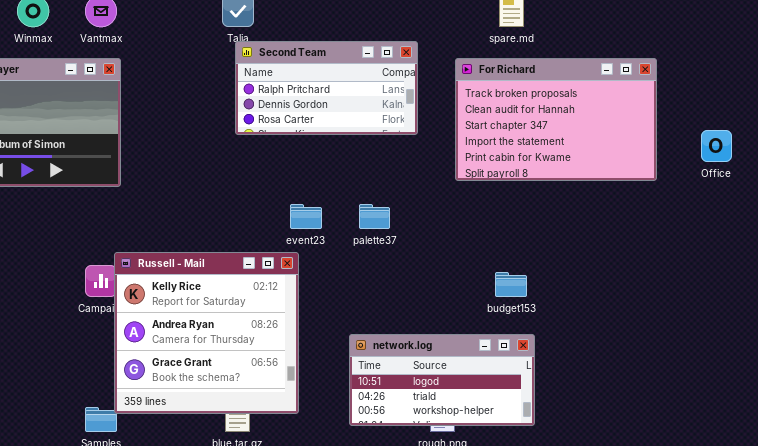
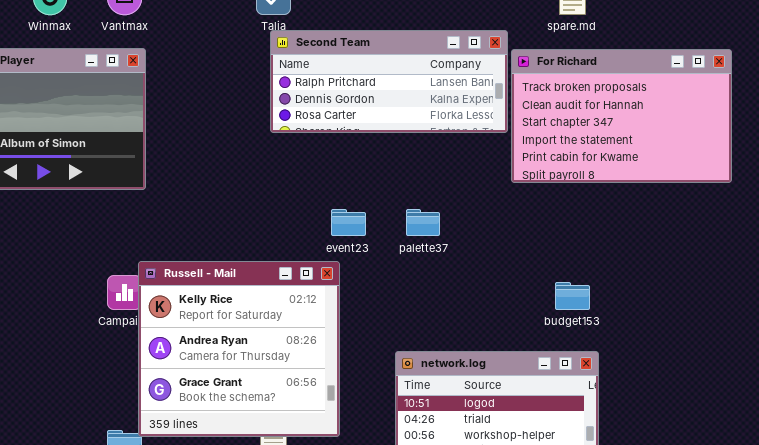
Second Team: [235,41,418,135] -> [270,30,508,133], resized

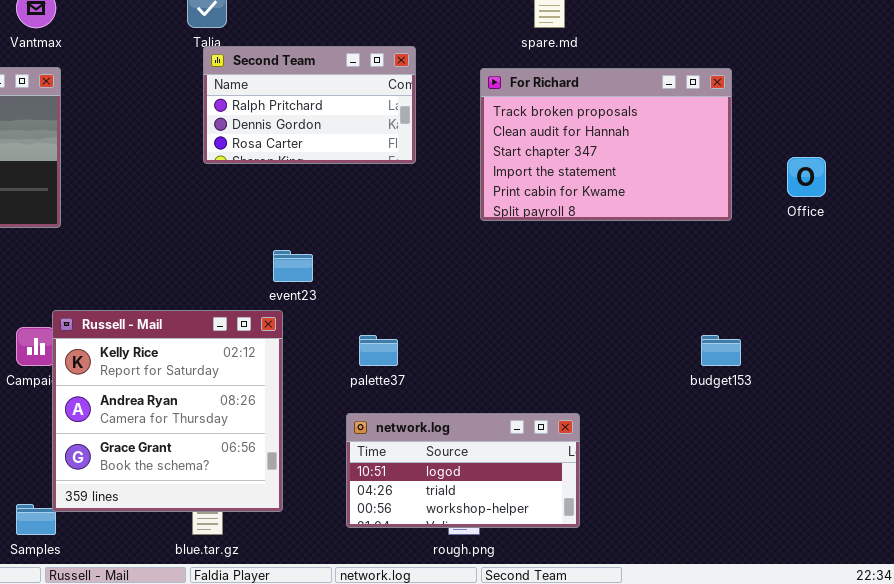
Second Team: [270,30,508,133] -> [203,46,416,164], resized
palette37: [406,209,440,236] -> [359,335,398,366], moved
budget153: [555,282,590,310] -> [701,335,741,366], moved

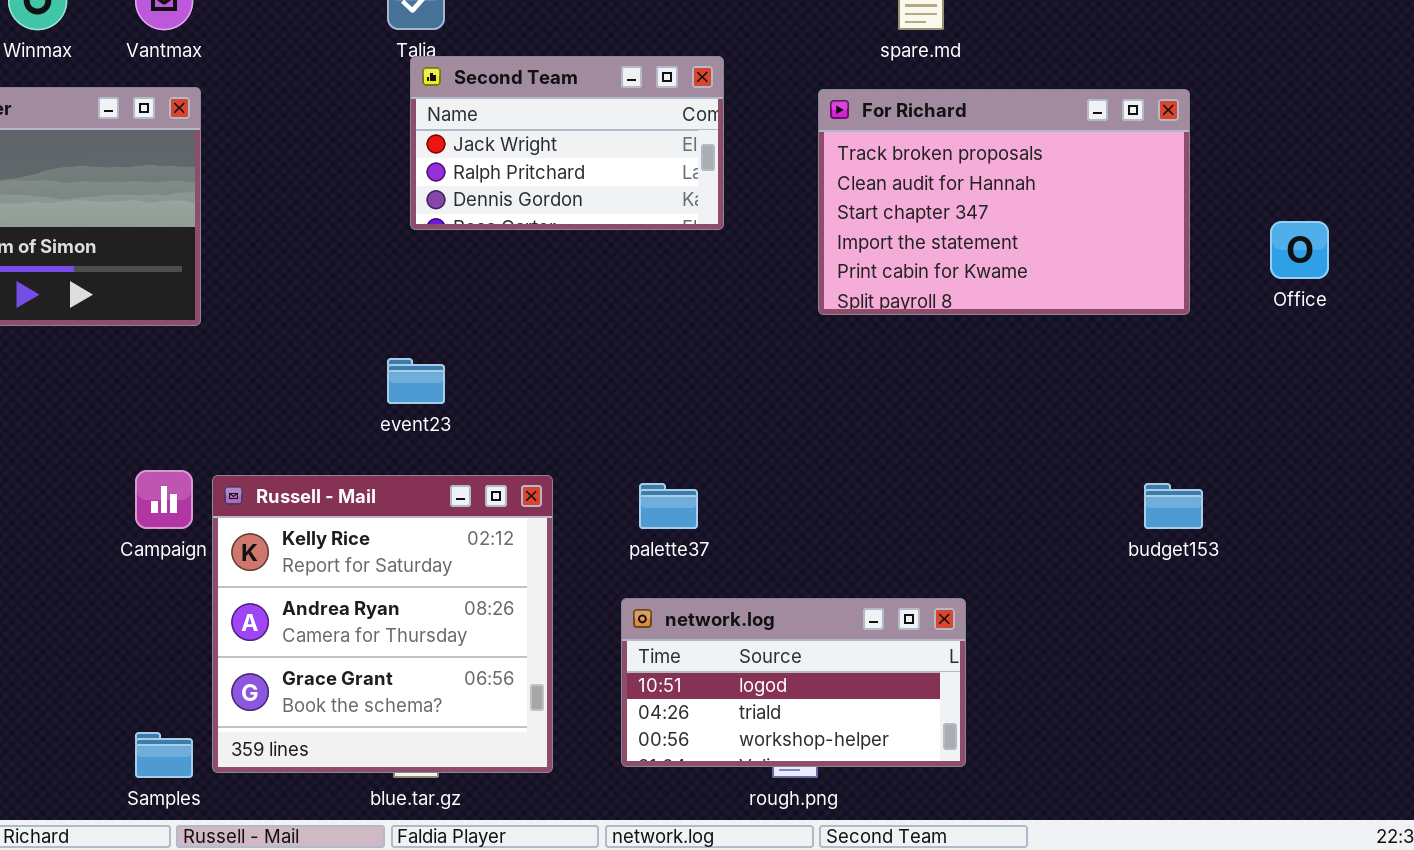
Second Team: [203,46,416,164] -> [410,56,724,230], scrolled up 1 row
event23: [273,250,313,282] -> [387,358,445,404], moved
Russell - Mail: [52,310,283,512] -> [212,475,553,773], moved

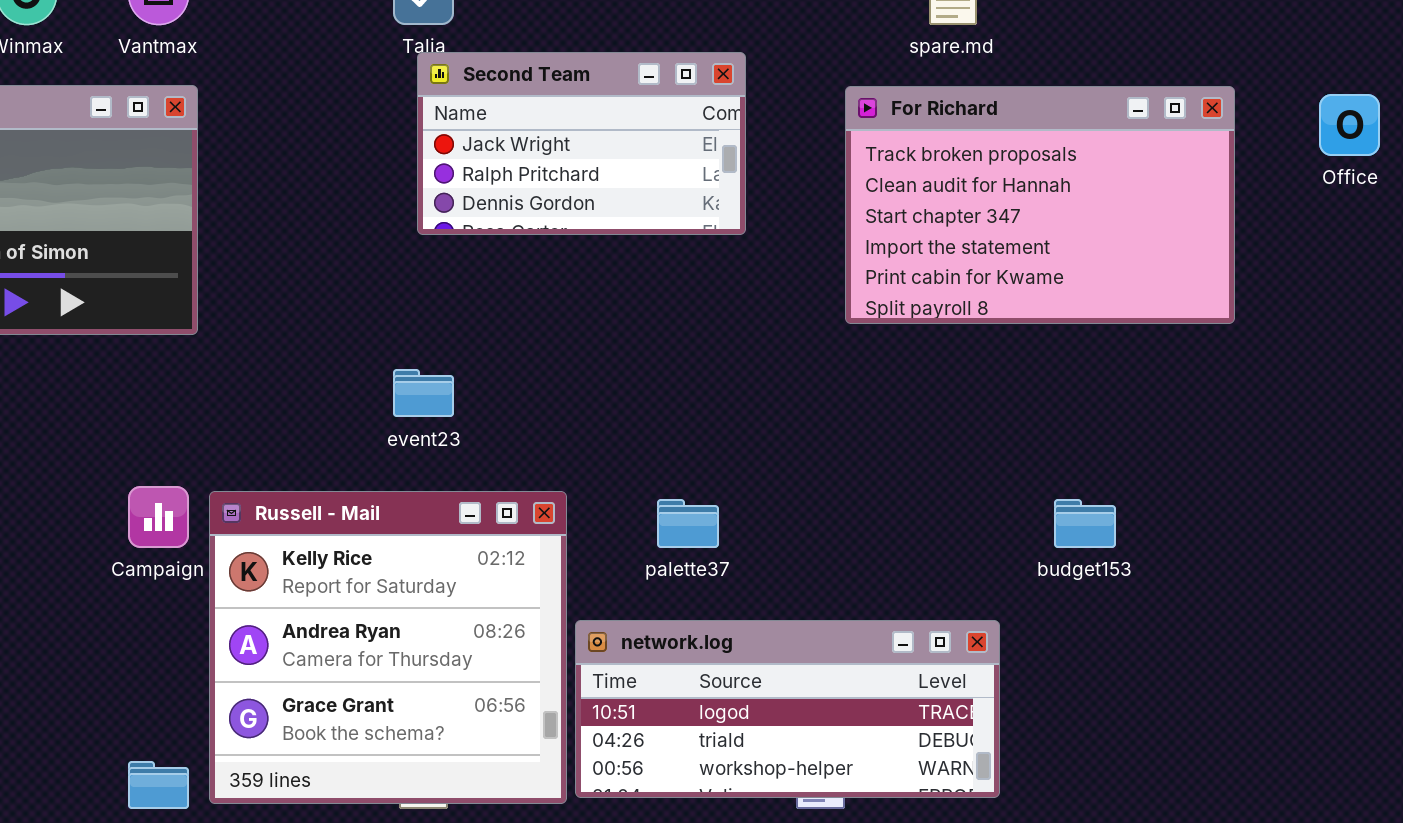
Office: [1270,221,1329,279] -> [1319,94,1380,156], moved
budget153: [1144,483,1203,529] -> [1054,499,1116,548], moved
network.log: [621,598,966,767] -> [575,620,1000,798], resized

